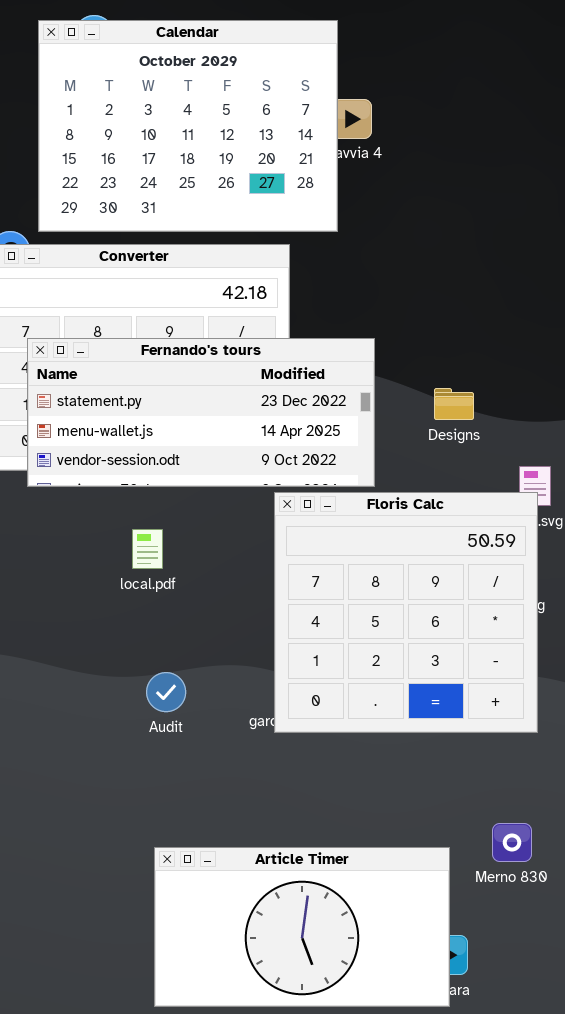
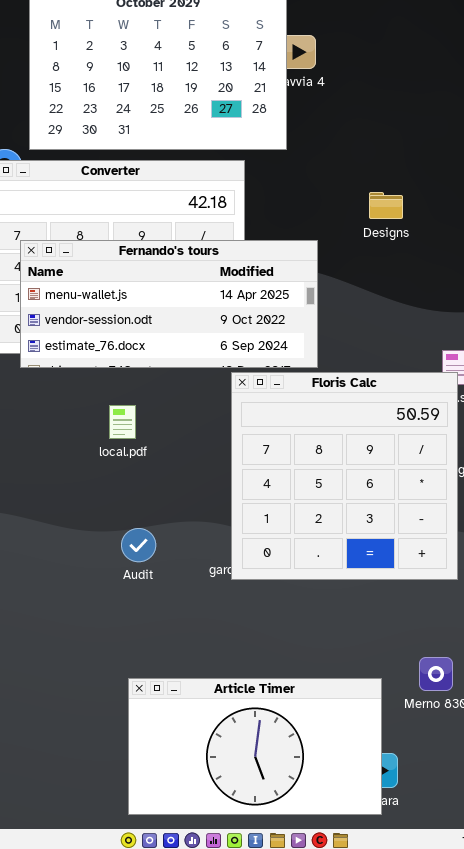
Fernando's tours: [27,338,375,487] -> [20,240,318,368], scrolled down 1 row
Designs: [434,388,474,420] -> [369,192,403,219], moved

